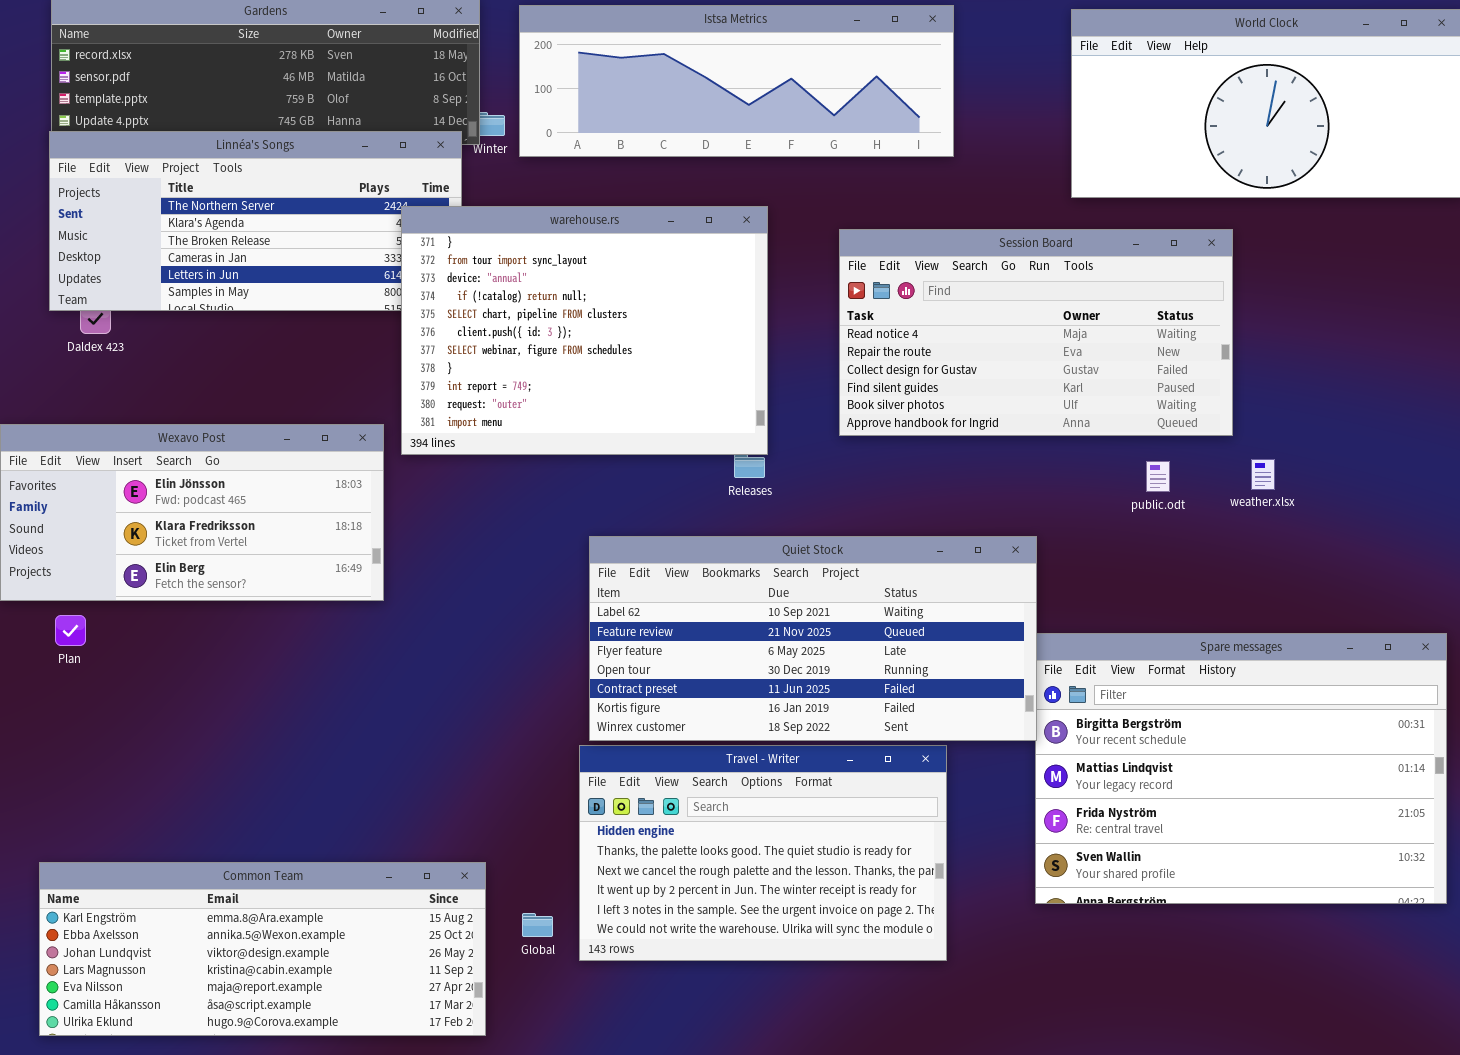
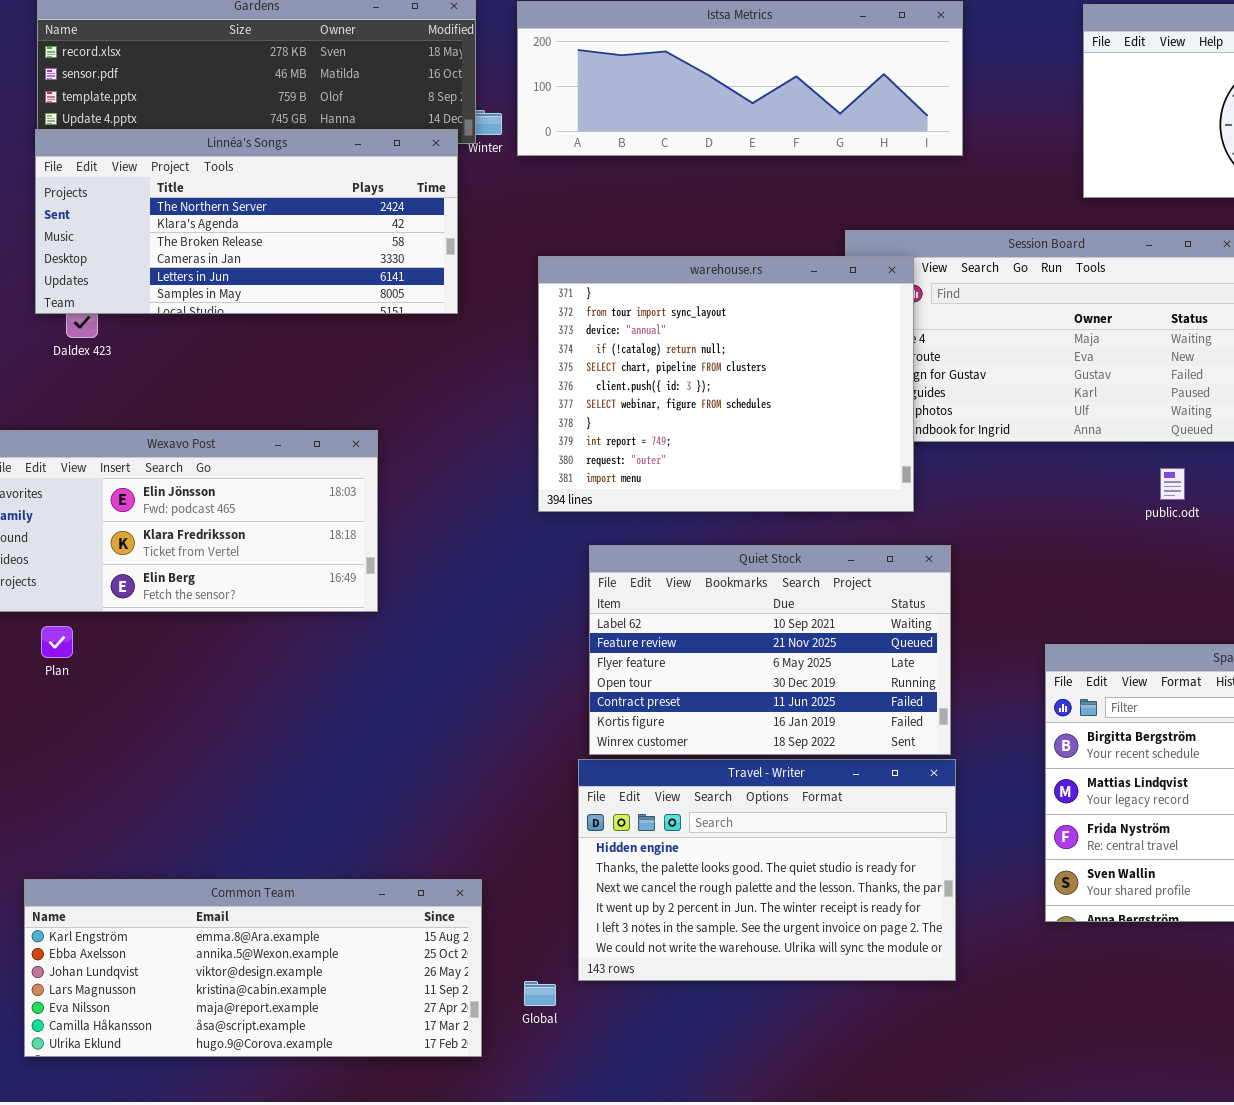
warehouse.rs: [401,206,768,455] -> [538,256,914,512], moved
Quiet Stock: [589,536,1037,741] -> [589,545,951,755], resized
Global: [522,913,553,937] -> [524,981,556,1006], moved

